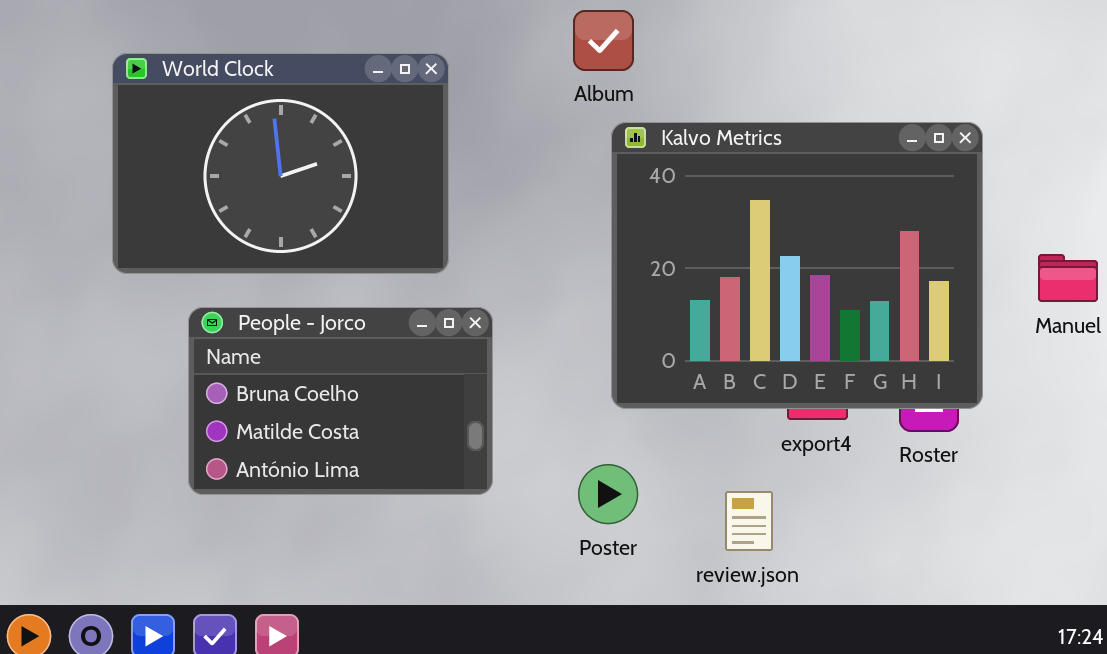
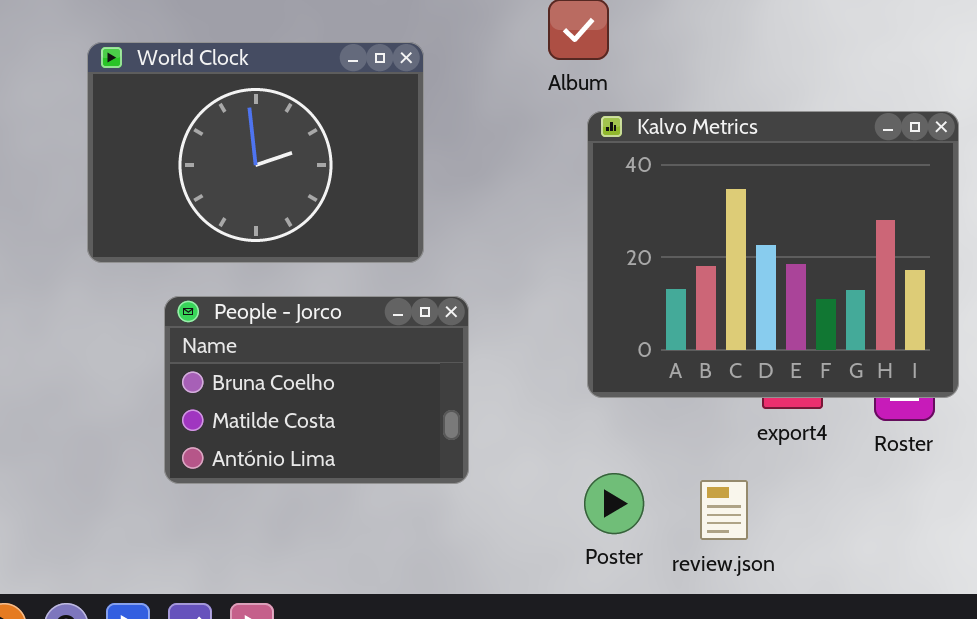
Poster: [578,464,638,524] -> [584,473,644,534], moved

